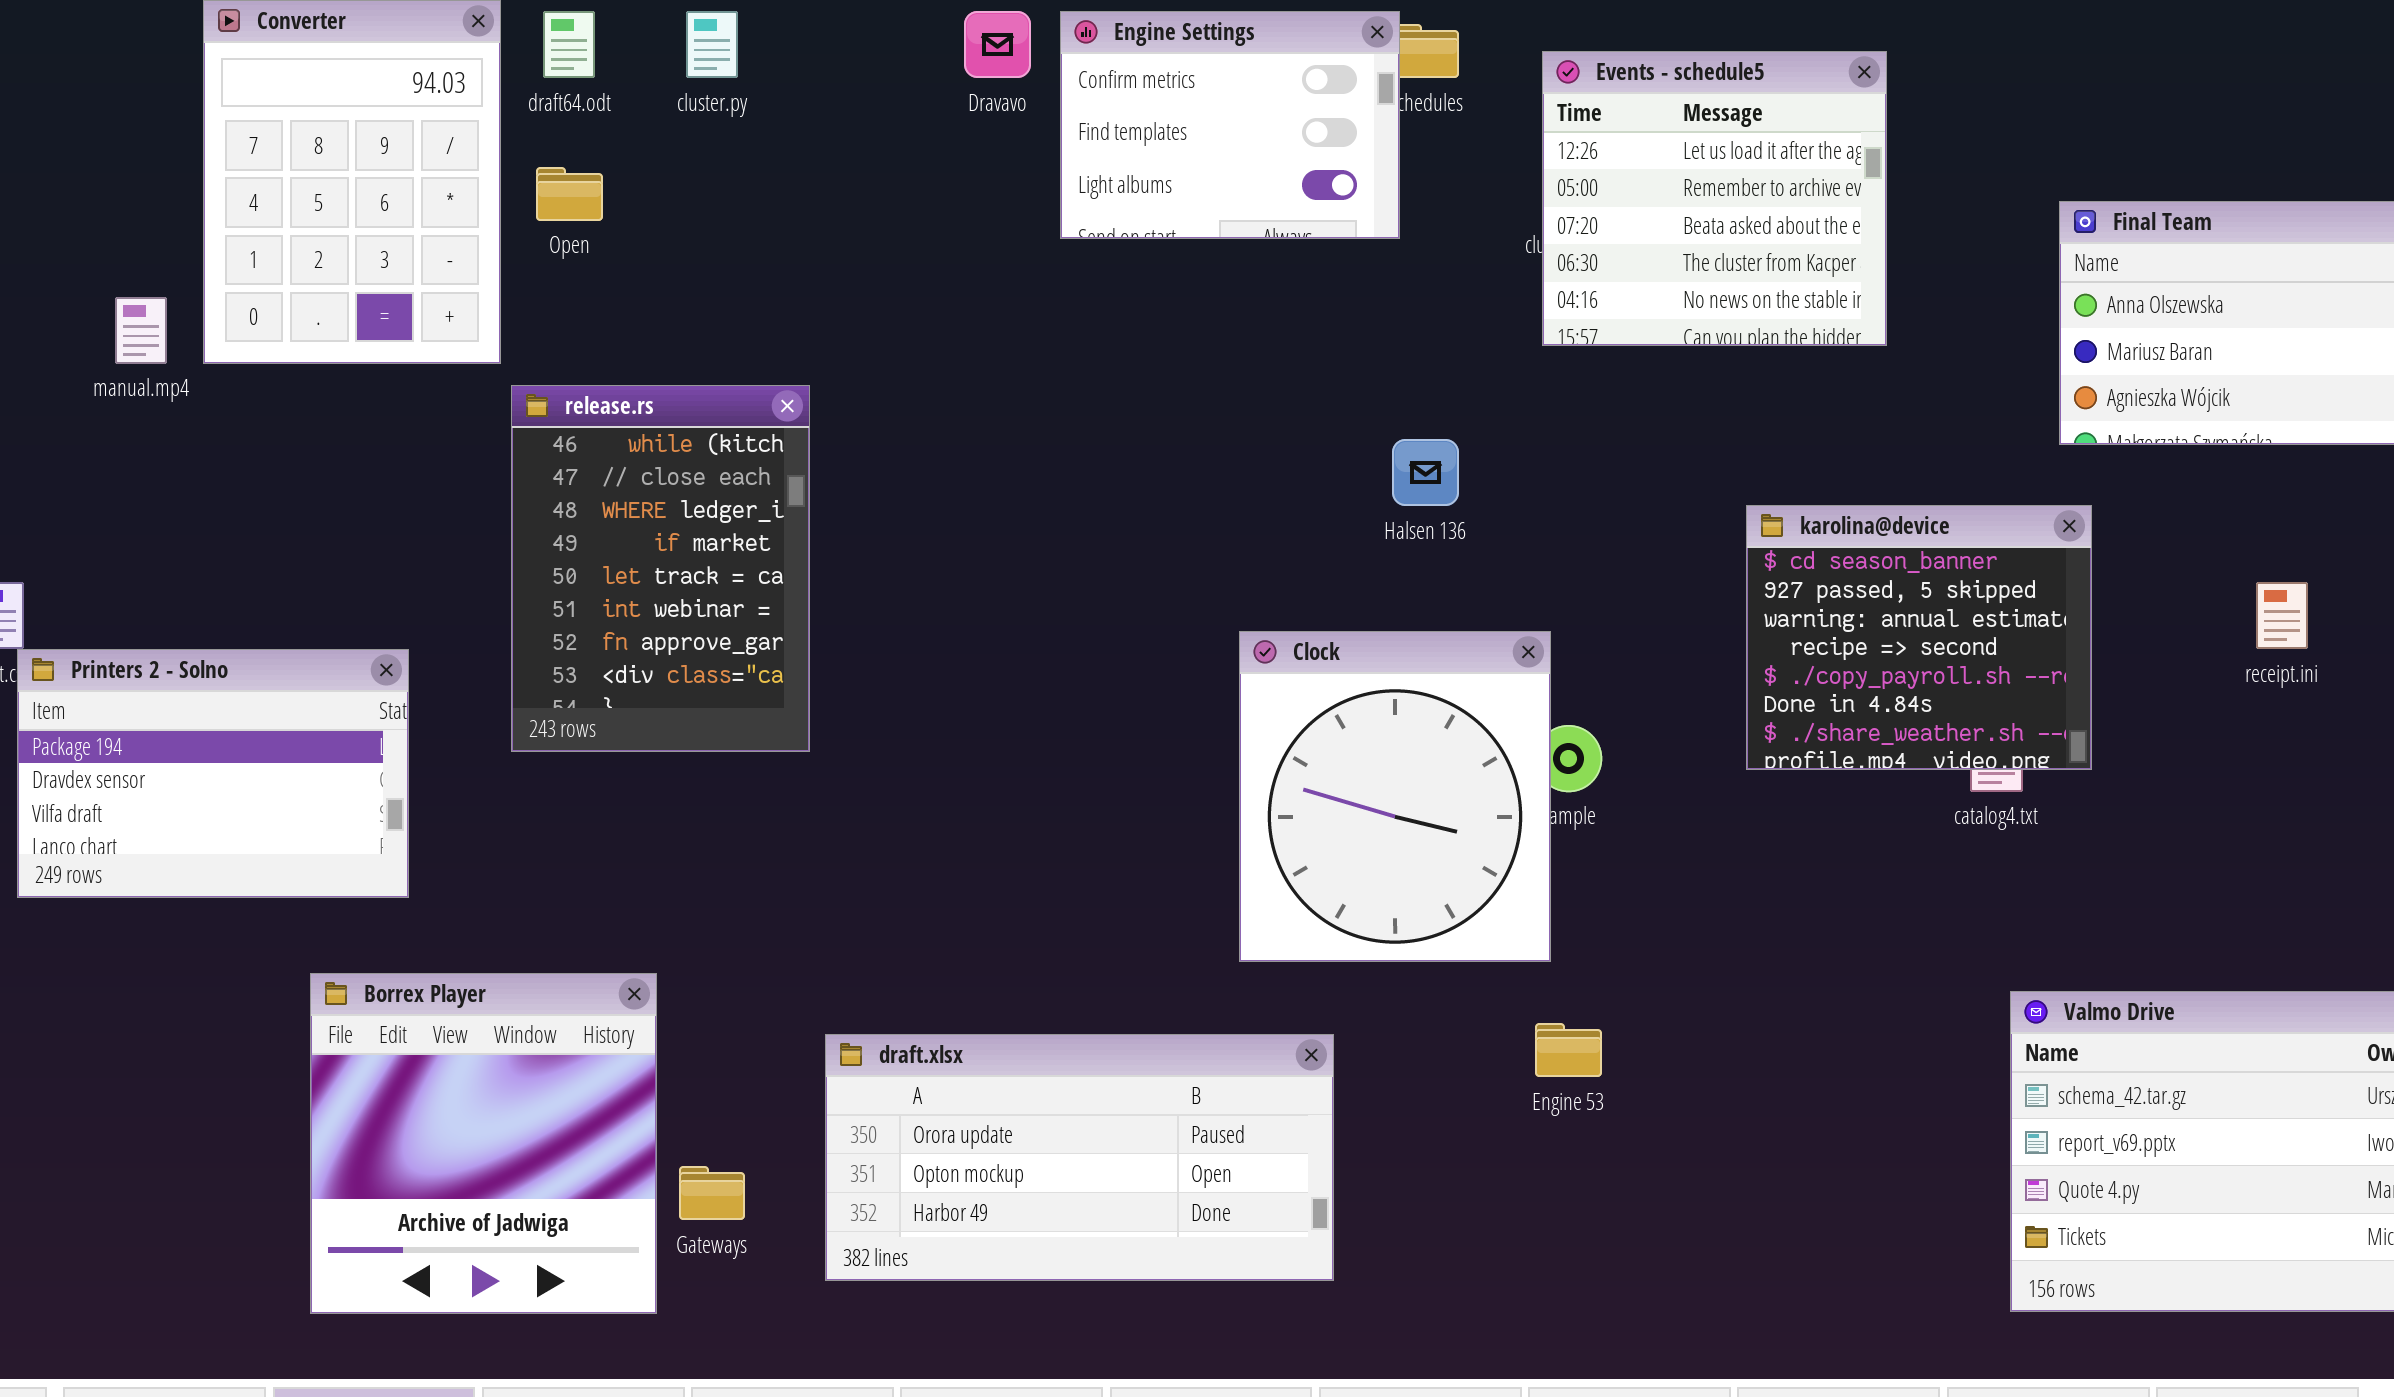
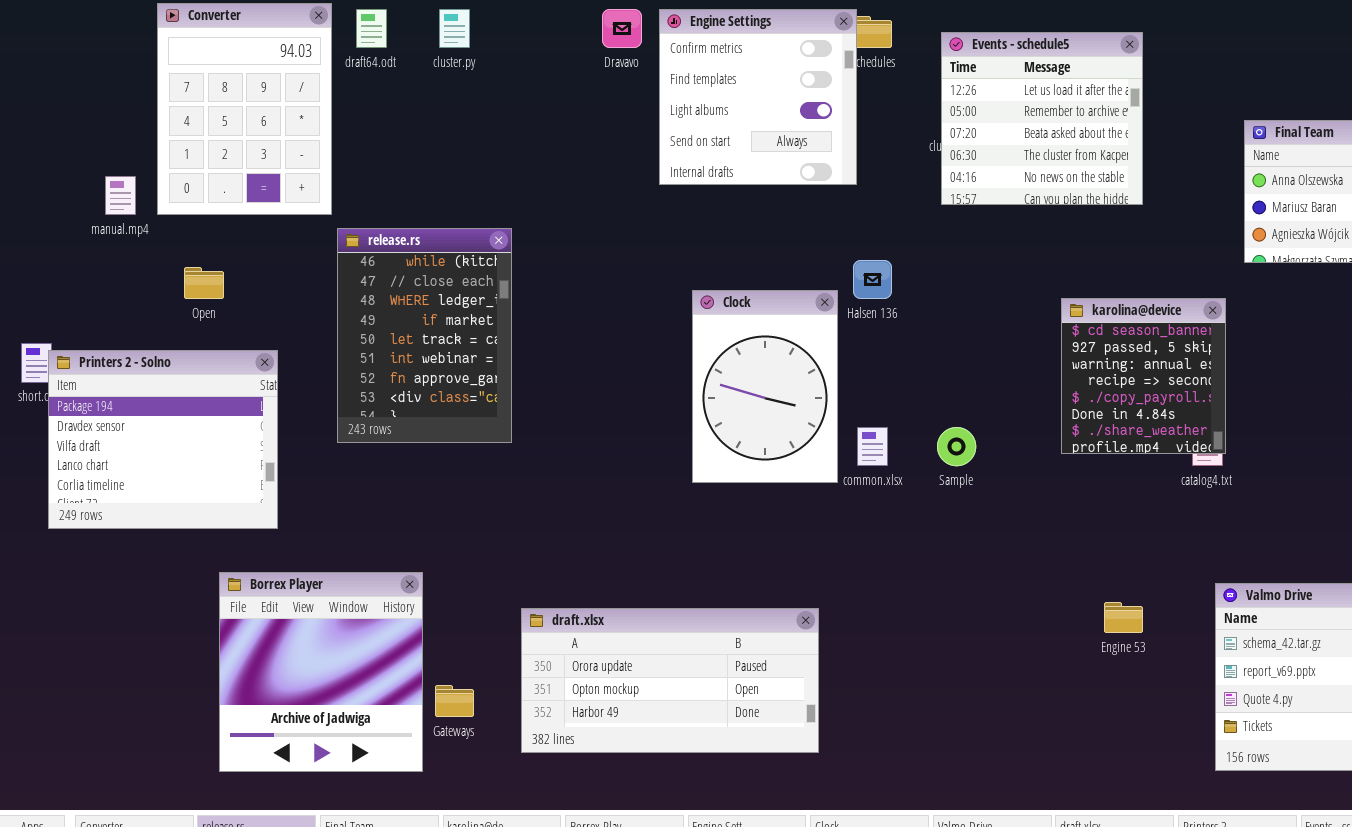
Engine Settings: [1060,11,1400,239] -> [659,9,857,185], resized
Open: [536,167,603,221] -> [184,267,224,299], moved
karolina@device: [1746,505,2092,770] -> [1061,298,1226,454], resized
Clock: [1239,631,1551,962] -> [692,290,838,483], moved, resized
Printers 2 - Solno: [17,649,409,898] -> [48,350,278,529], resized
Engine 53: [1535,1023,1602,1077] -> [1104,602,1143,633], moved

